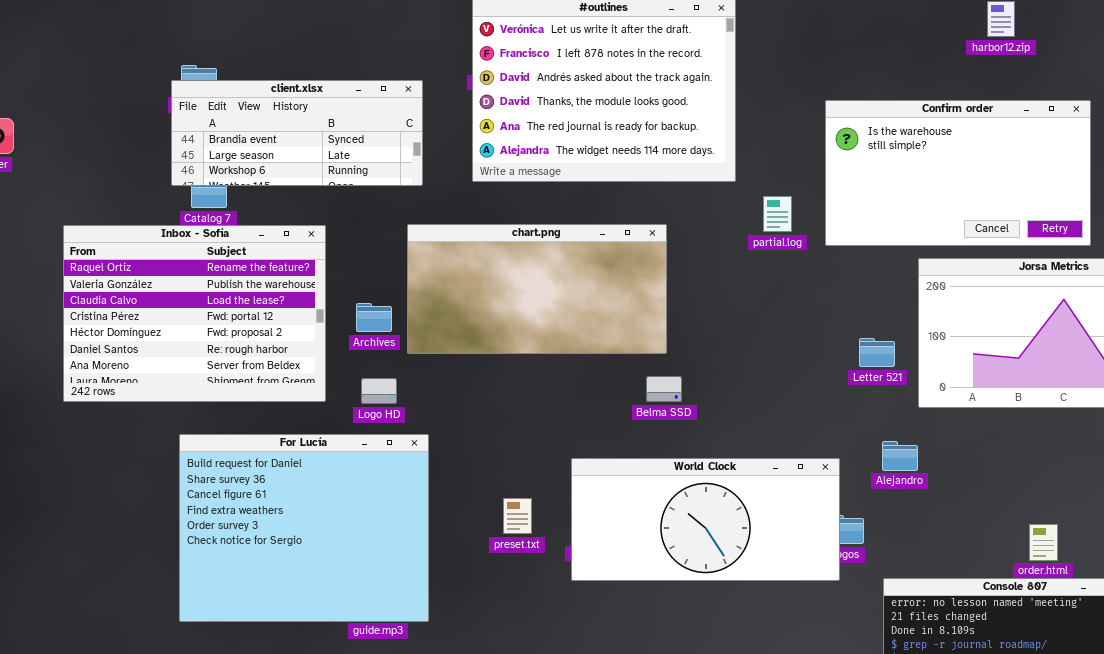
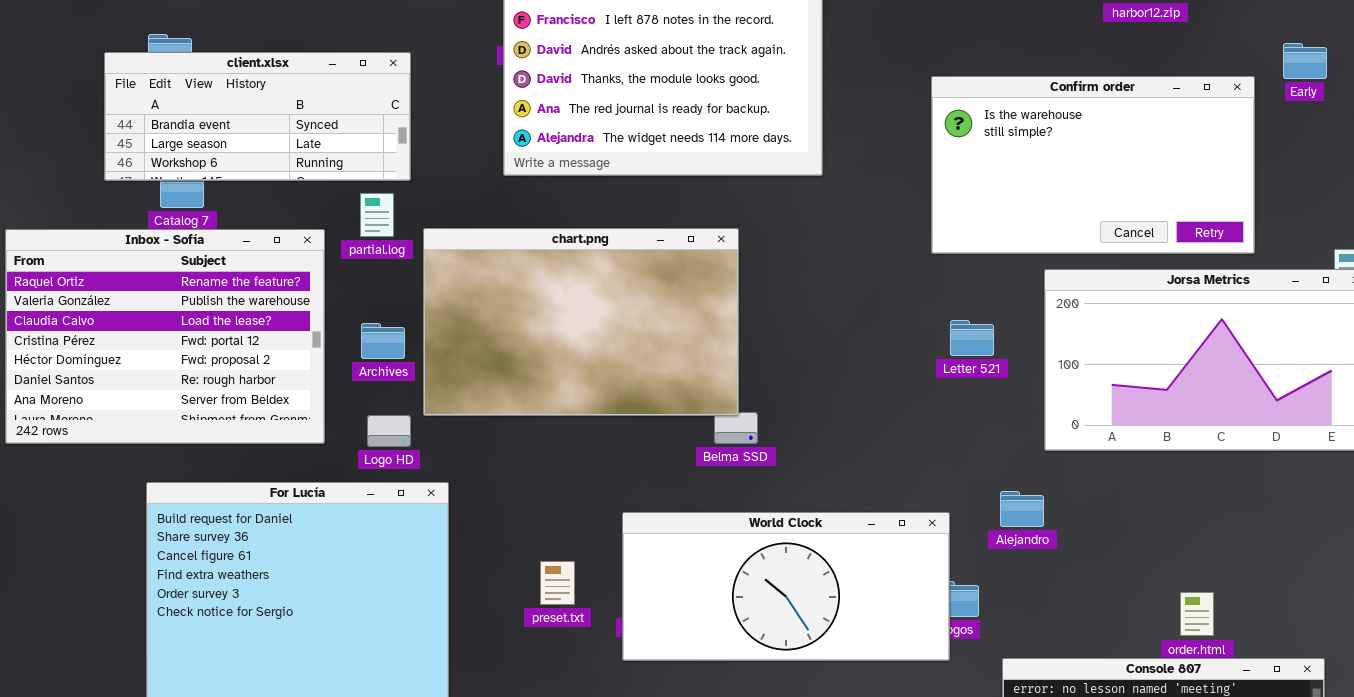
client.xlsx: [171,80,423,186] -> [104,52,411,181], moved
partial.log: [763,196,792,232] -> [360,193,394,237], moved
chart.png: [407,224,667,354] -> [423,228,739,416], resized
Letter 521: [859,338,895,367] -> [950,320,994,356], moved

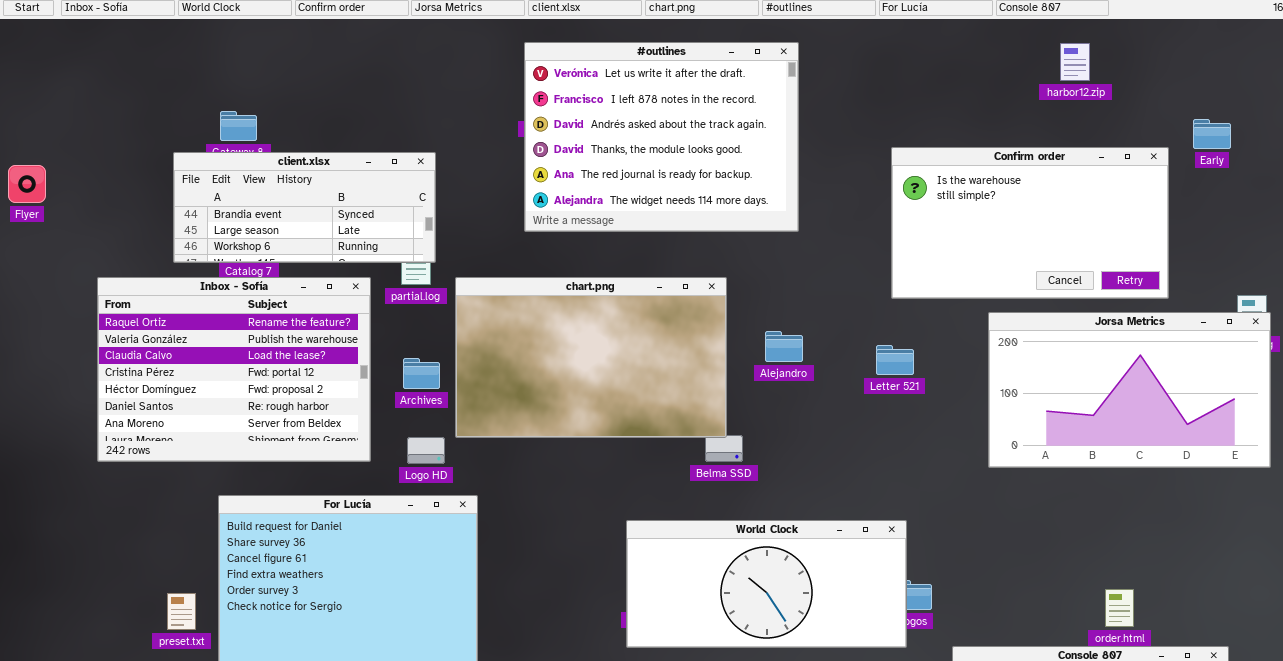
client.xlsx: [104,52,411,181] -> [173,152,436,263], moved
Letter 521: [950,320,994,356] -> [876,345,914,375], moved
Alejandro: [1000,491,1044,527] -> [765,331,803,362], moved
preset.txt: [540,561,575,605] -> [167,593,196,630], moved

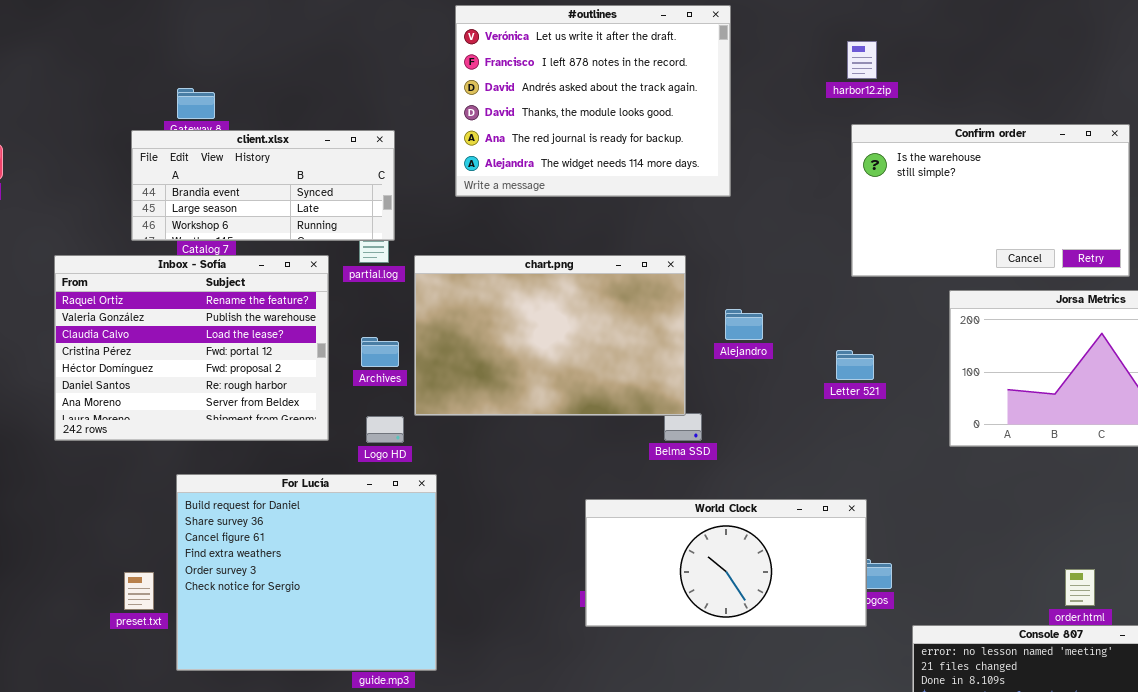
#outlines: [524,42,799,232] -> [455,5,731,197], moved
harbor12.zip: [1060,43,1090,81] -> [847,41,877,79], moved
Letter 521: [876,345,914,375] -> [836,350,874,380], moved

